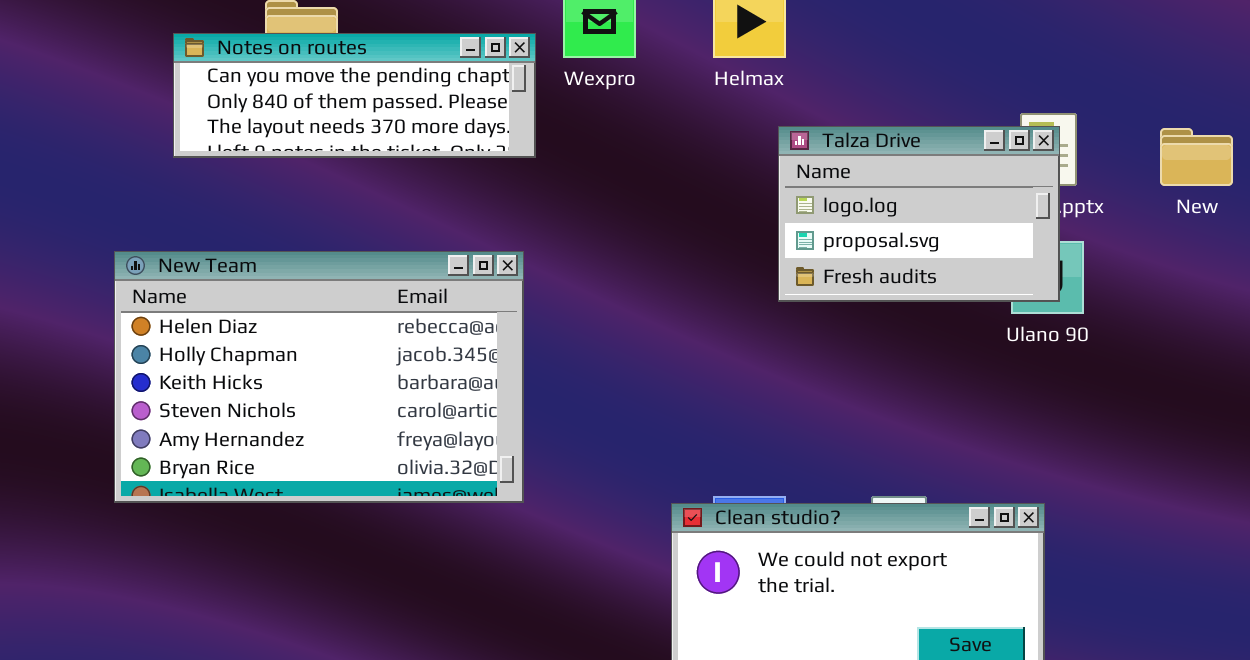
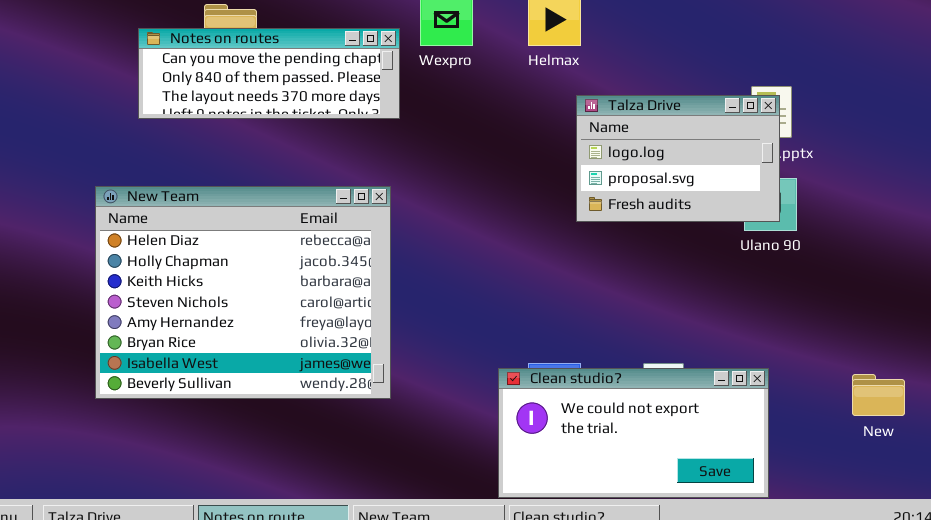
New: [1160,128,1233,186] -> [852,374,905,416], moved
New Team: [114,251,524,503] -> [95,186,391,399], resized

